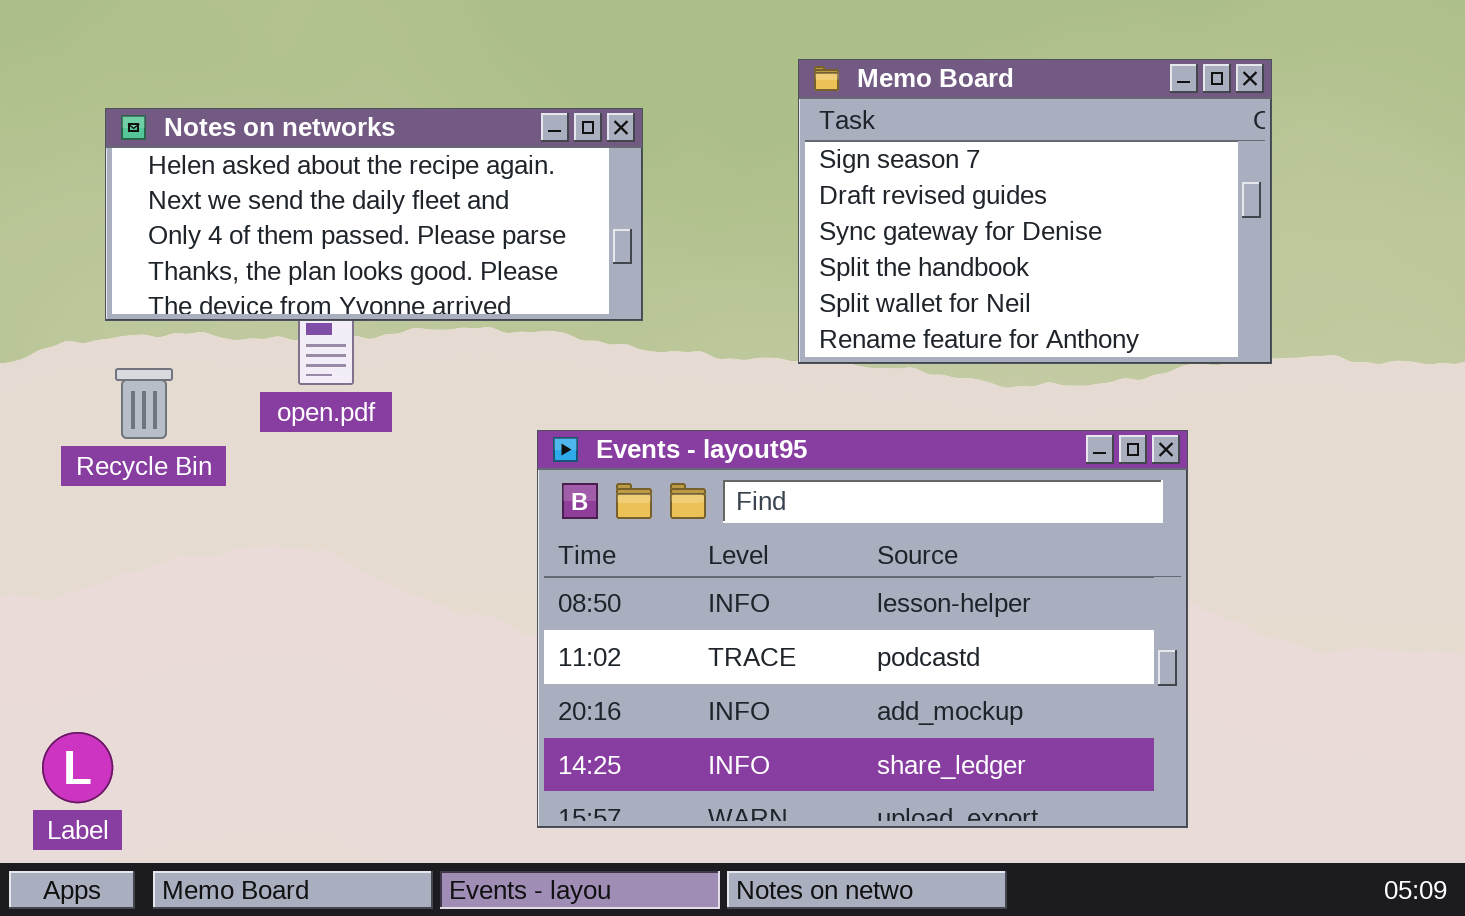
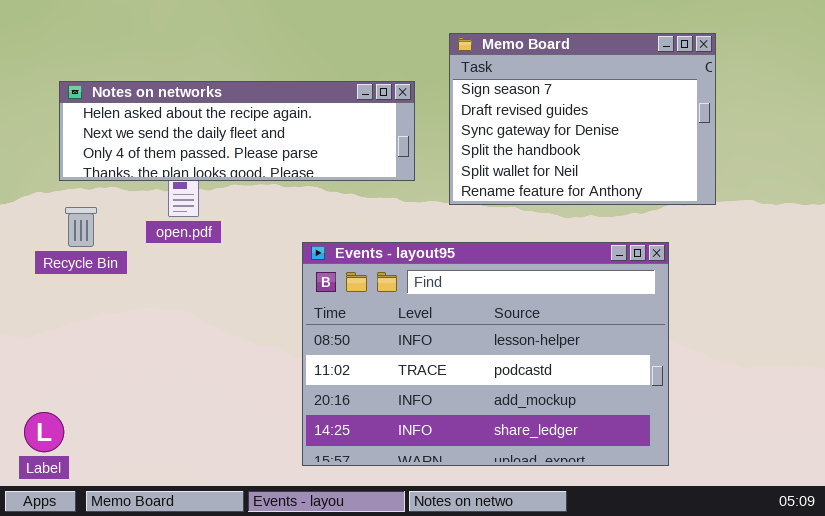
Notes on networks: [105,108,643,321] -> [59,81,415,181], resized

